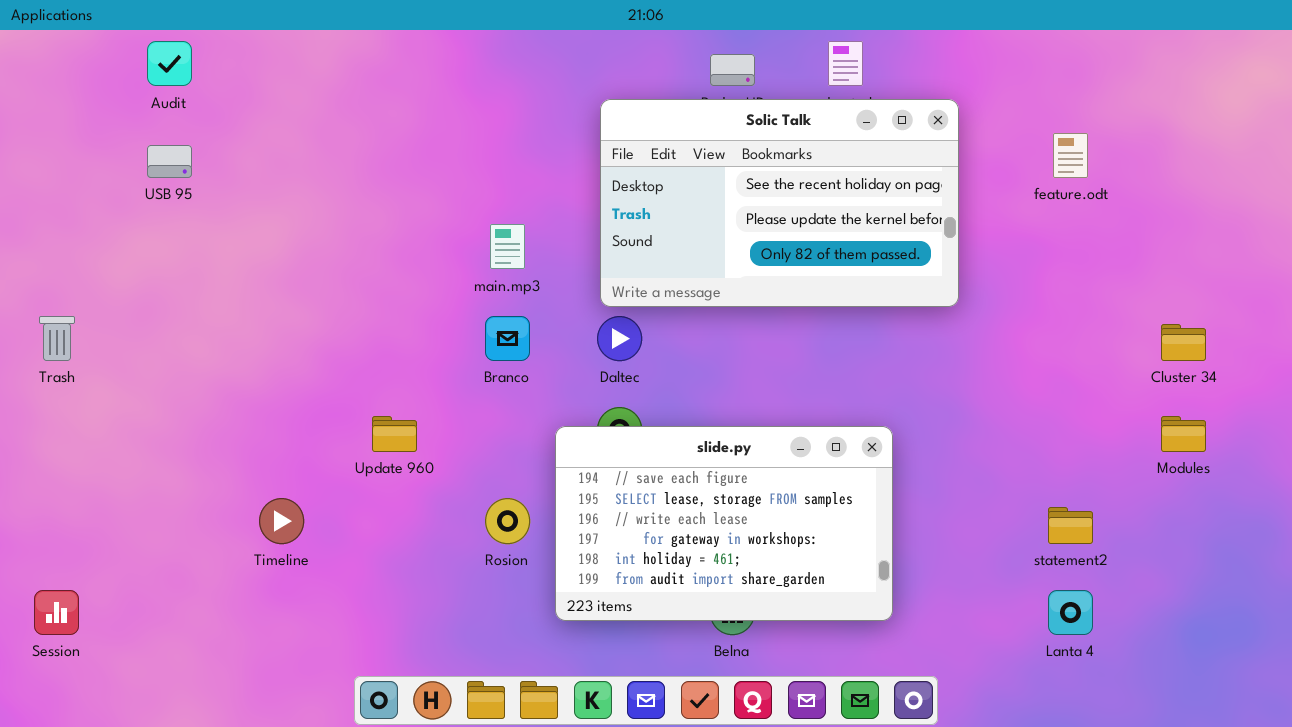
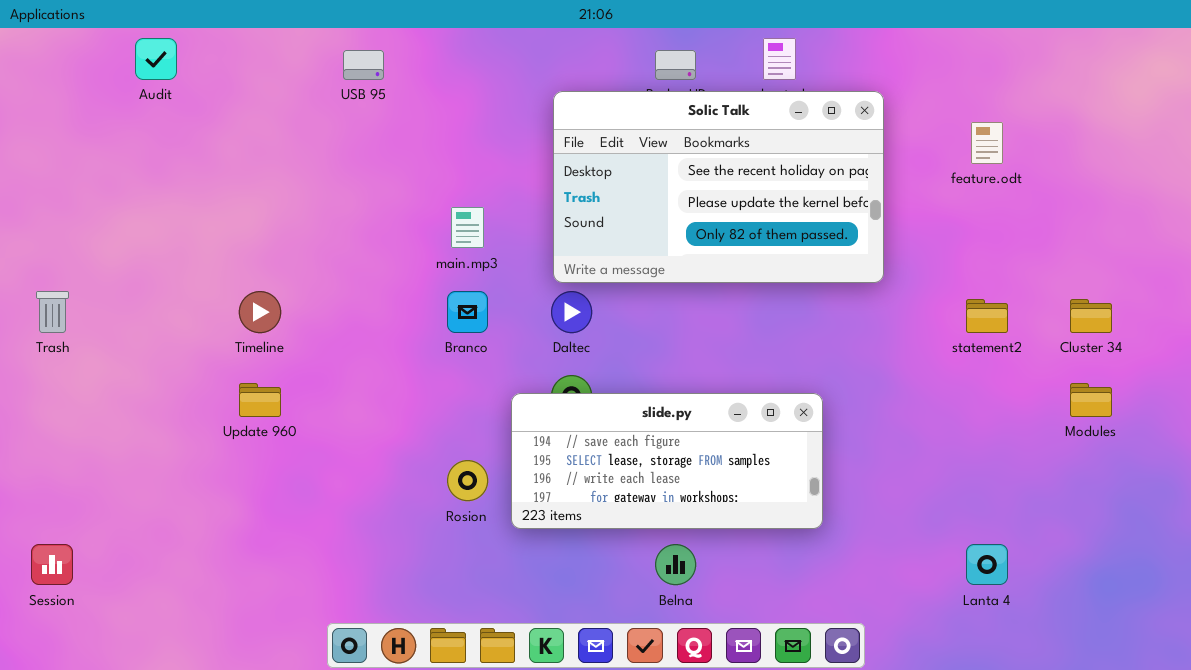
USB 95: [147,145,192,178] -> [343,50,384,80], moved
Update 960: [372,416,417,452] -> [239,383,281,417], moved
slide.py: [555,426,893,621] -> [511,393,823,529], resized
Timeline: [259,498,304,544] -> [239,291,281,333], moved
statement2: [1048,507,1093,544] -> [966,299,1008,333], moved

